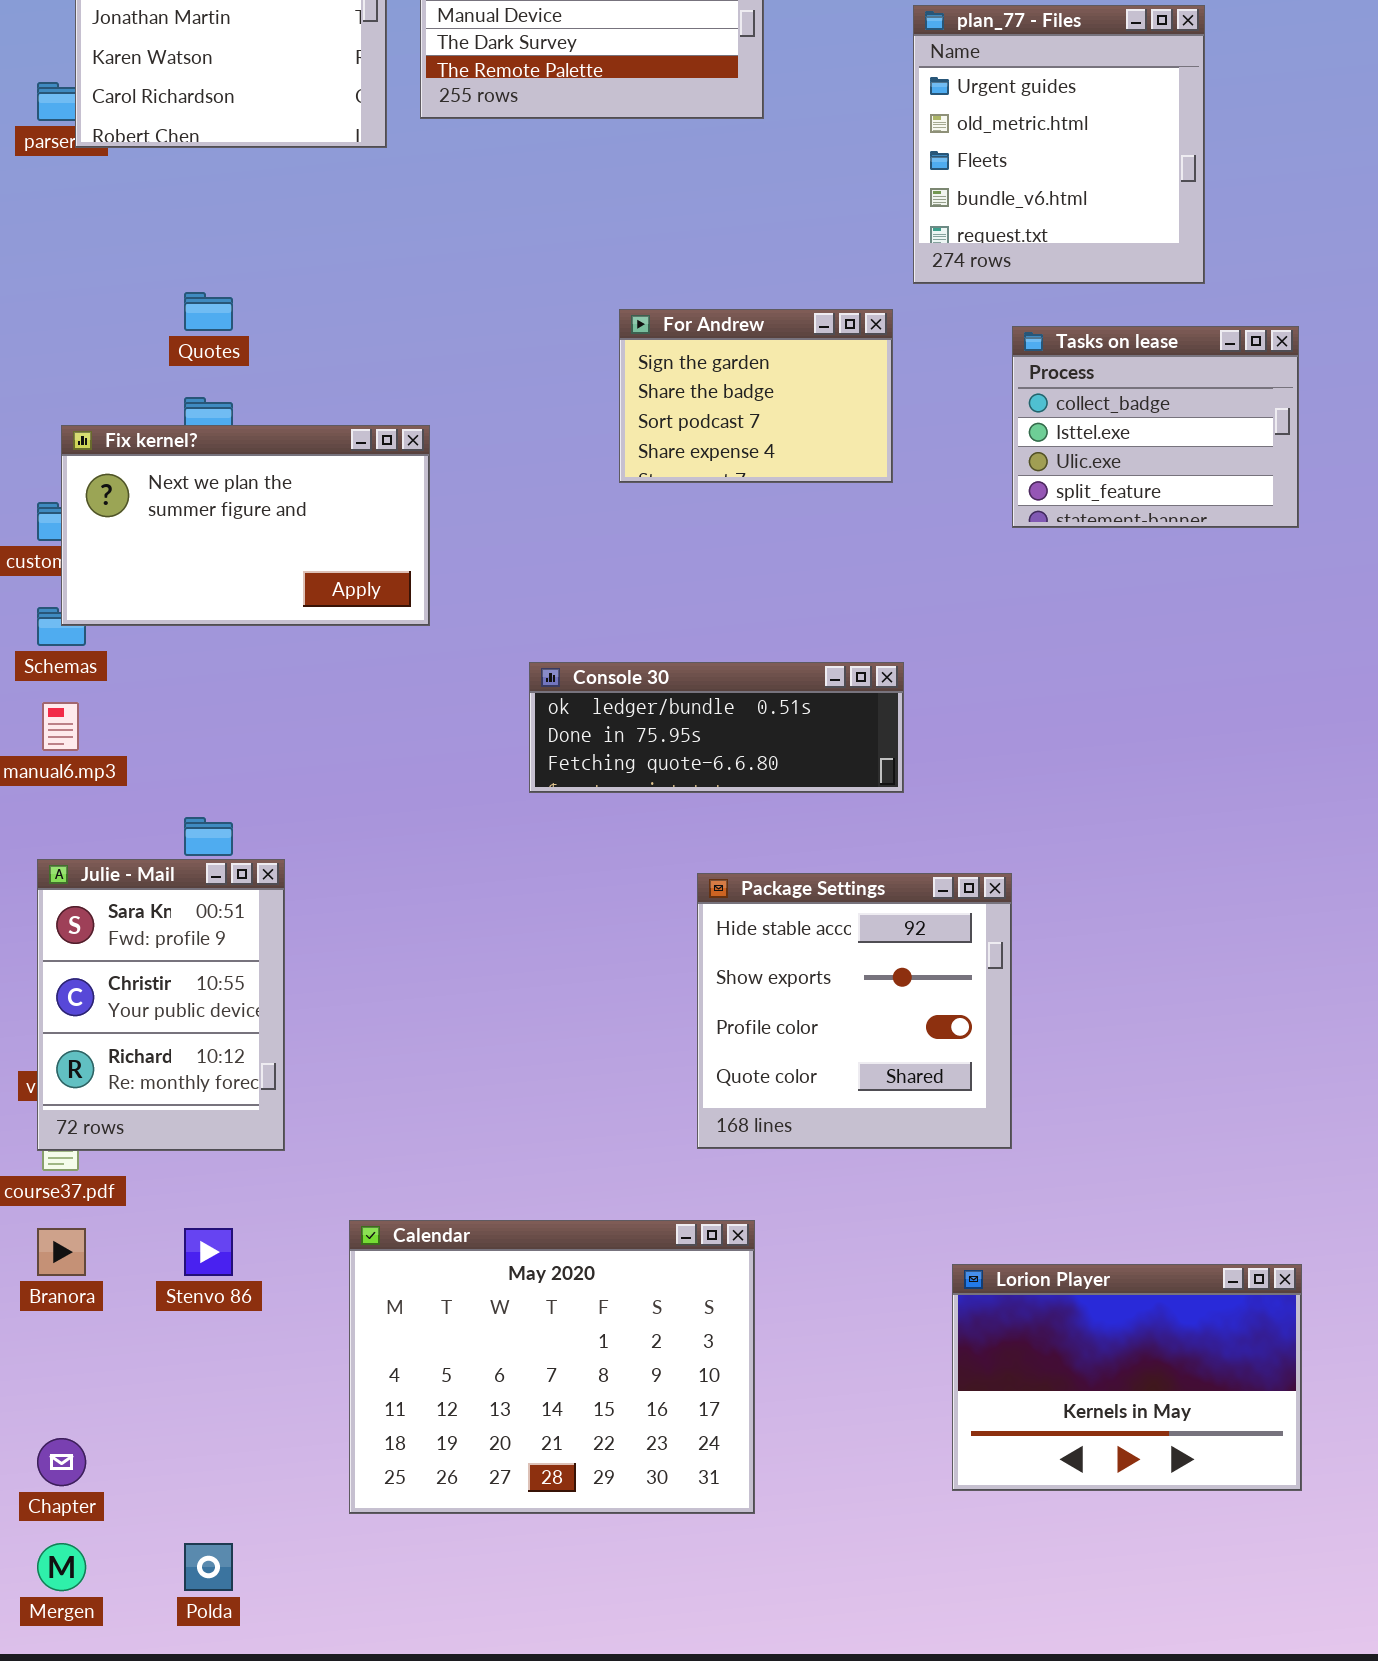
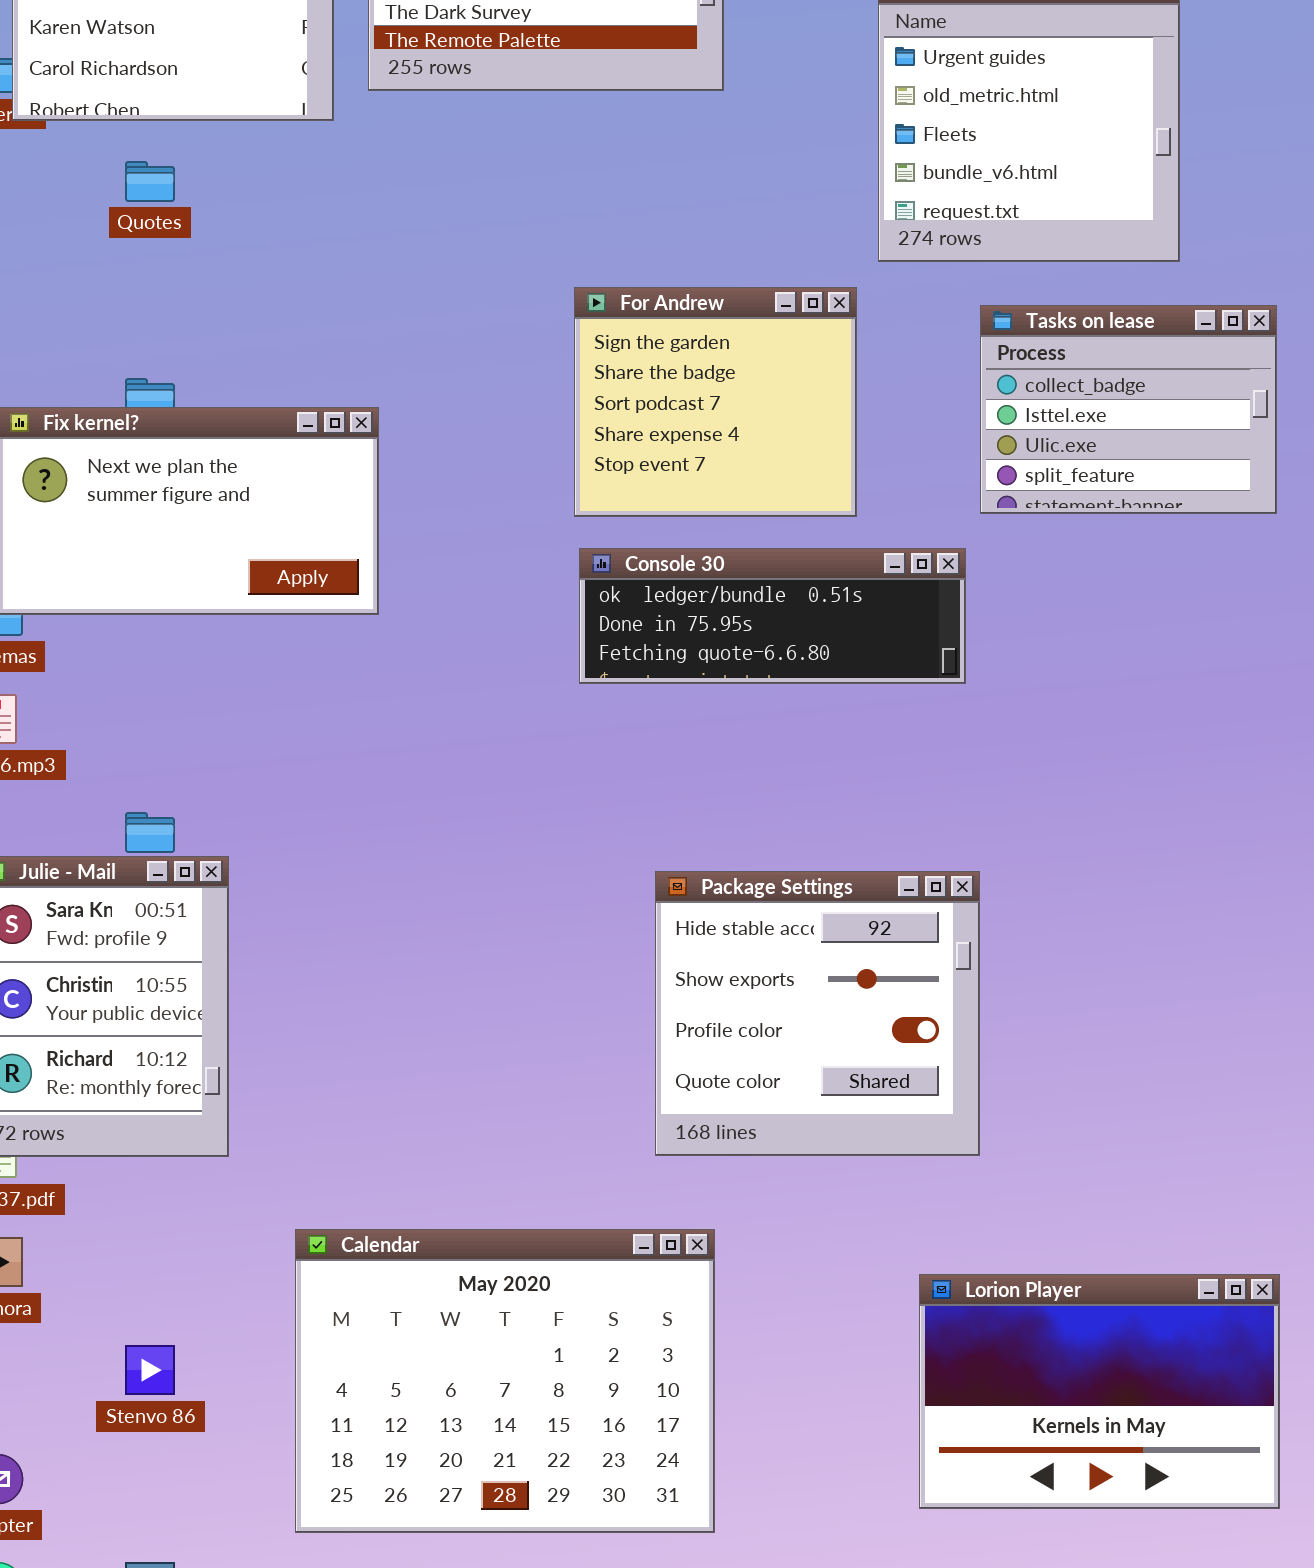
Quotes: [184,292,233,331] -> [125,161,175,202], moved
For Andrew: [619,309,893,483] -> [574,287,857,517], resized
Console 30: [529,662,904,793] -> [579,548,966,684], moved
Stenvo 86: [184,1228,233,1276] -> [125,1345,175,1395], moved

